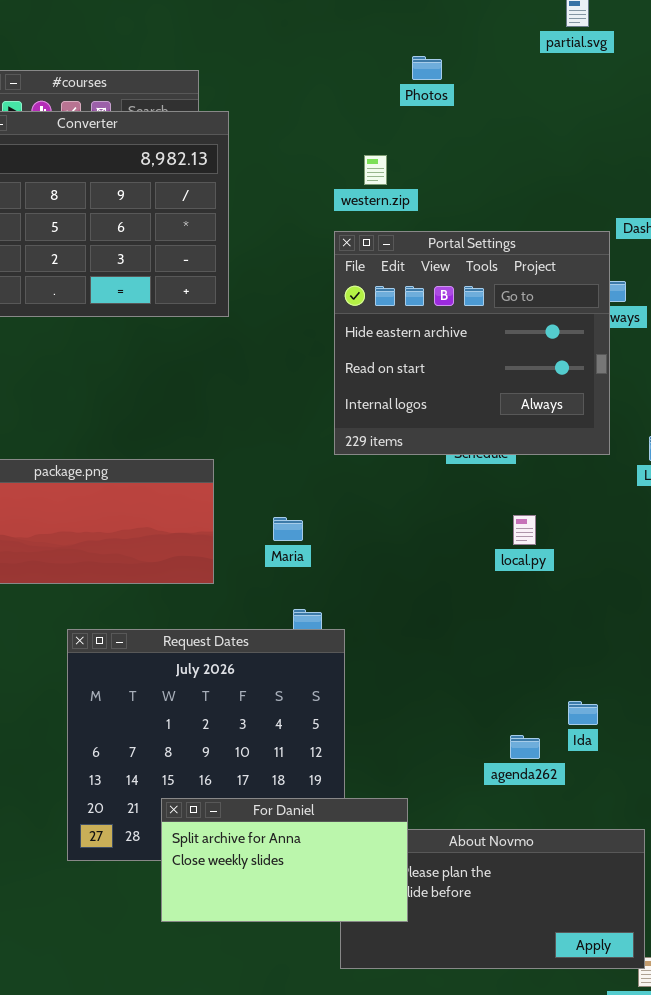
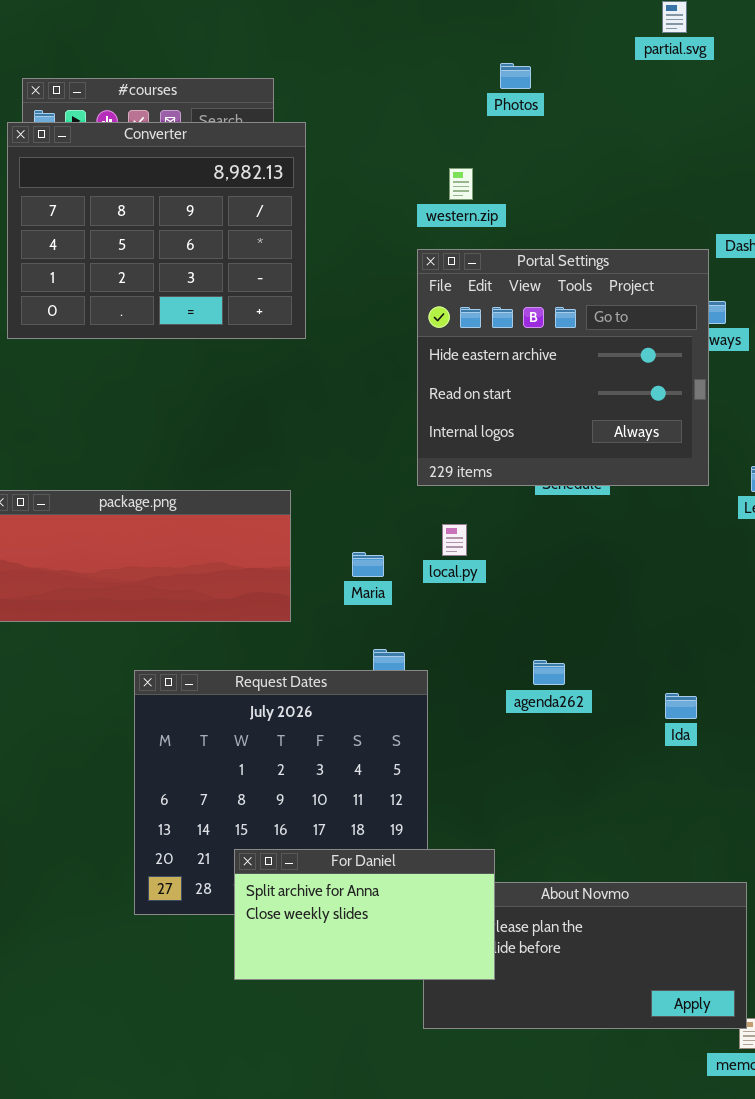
local.py: [513,515,536,545] -> [442,524,467,556], moved
Ida: [568,701,598,725] -> [665,693,697,719], moved
agenda262: [510,735,540,759] -> [533,660,565,685], moved

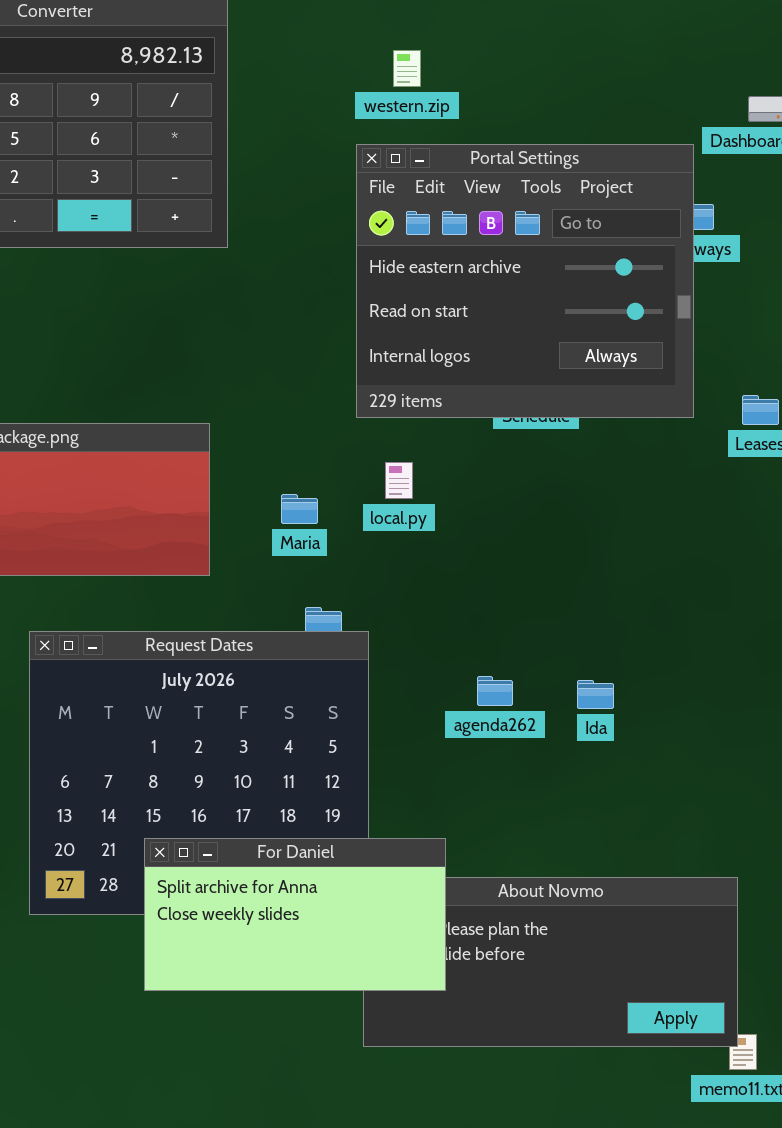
agenda262: [533,660,565,685] -> [477,676,513,706], moved
Ida: [665,693,697,719] -> [577,680,614,709], moved

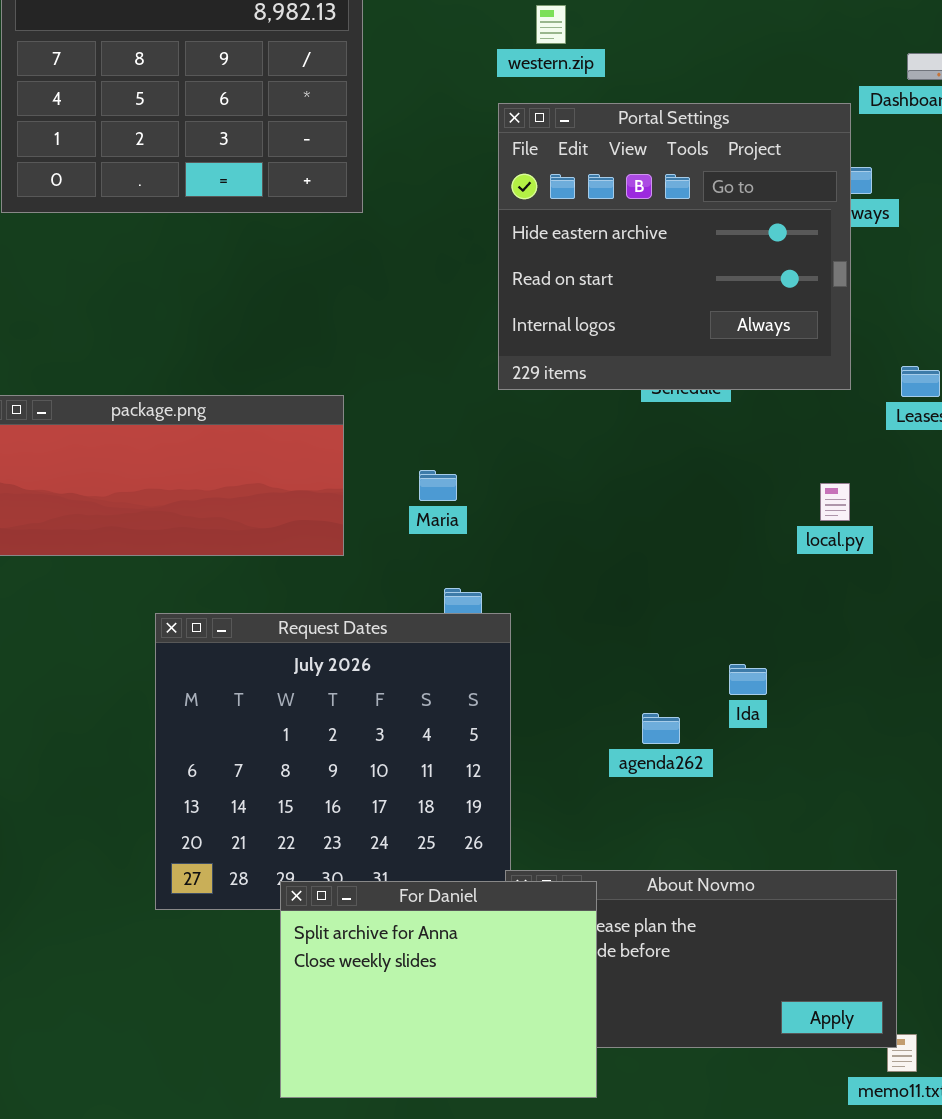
local.py: [385,462,413,499] -> [820,483,850,521], moved
agenda262: [477,676,513,706] -> [642,713,680,744], moved
For Daniel: [144,838,446,991] -> [280,881,597,1098], moved, resized

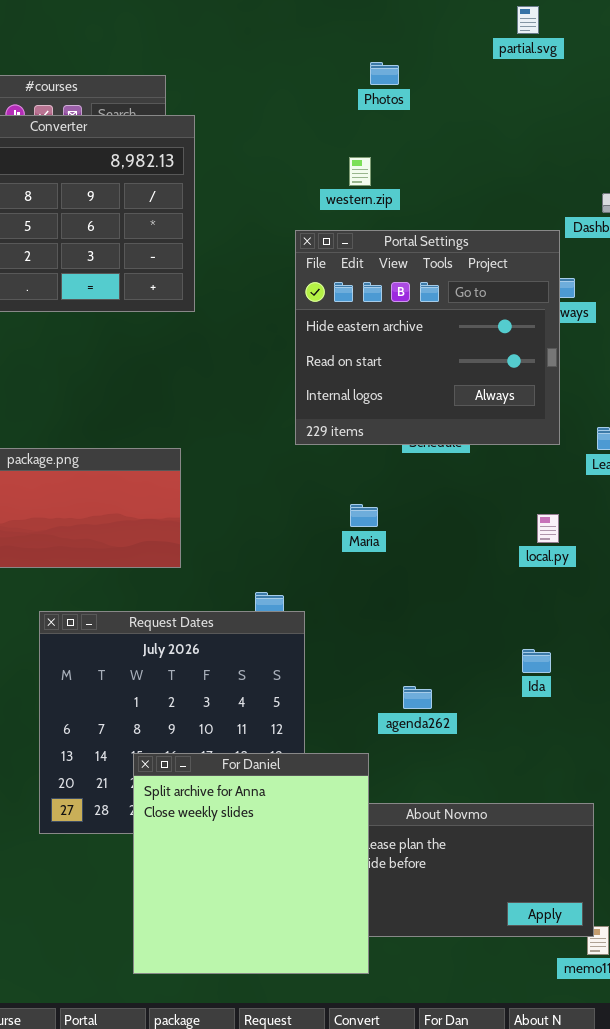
western.zip: [536,5,566,44] -> [349,157,371,186], moved
Maria: [419,470,457,501] -> [350,504,378,527], moved
Ida: [729,664,767,695] -> [522,649,551,673], moved
For Daniel: [280,881,597,1098] -> [133,753,369,974], resized

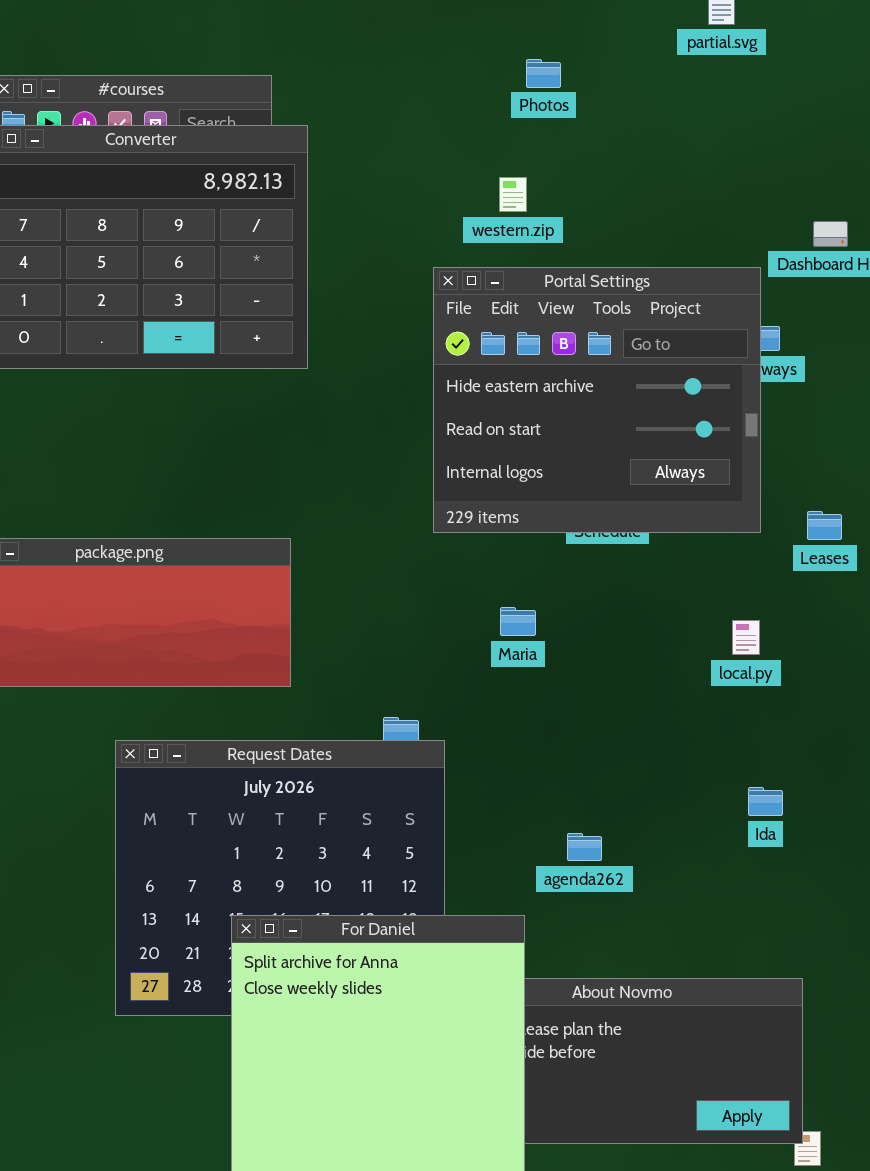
Ida: [522,649,551,673] -> [748,787,783,816], moved

